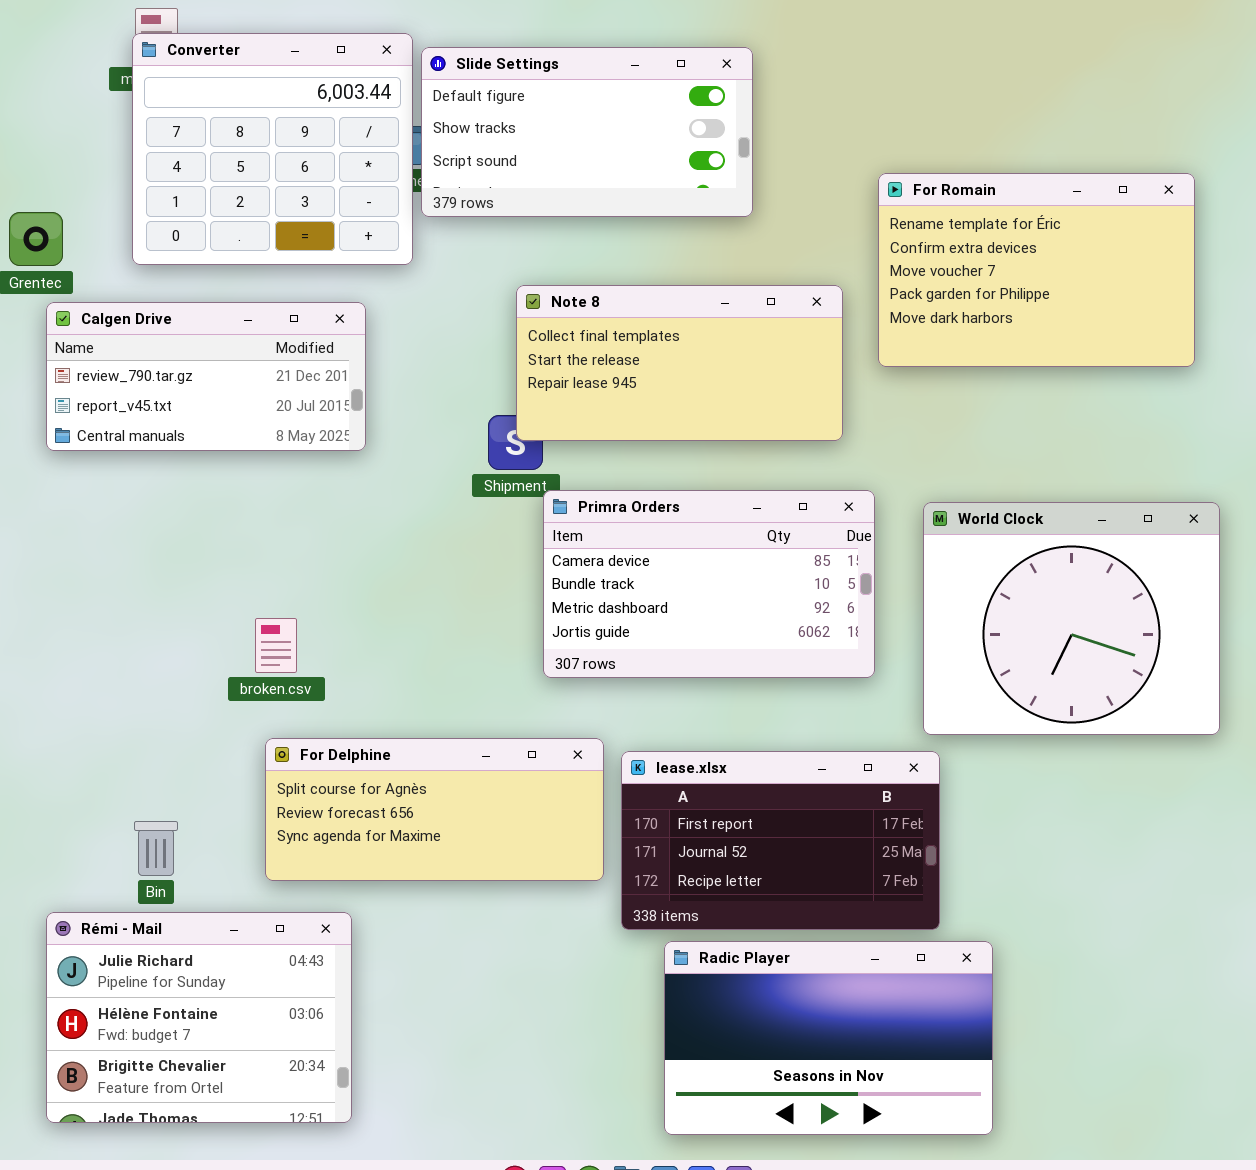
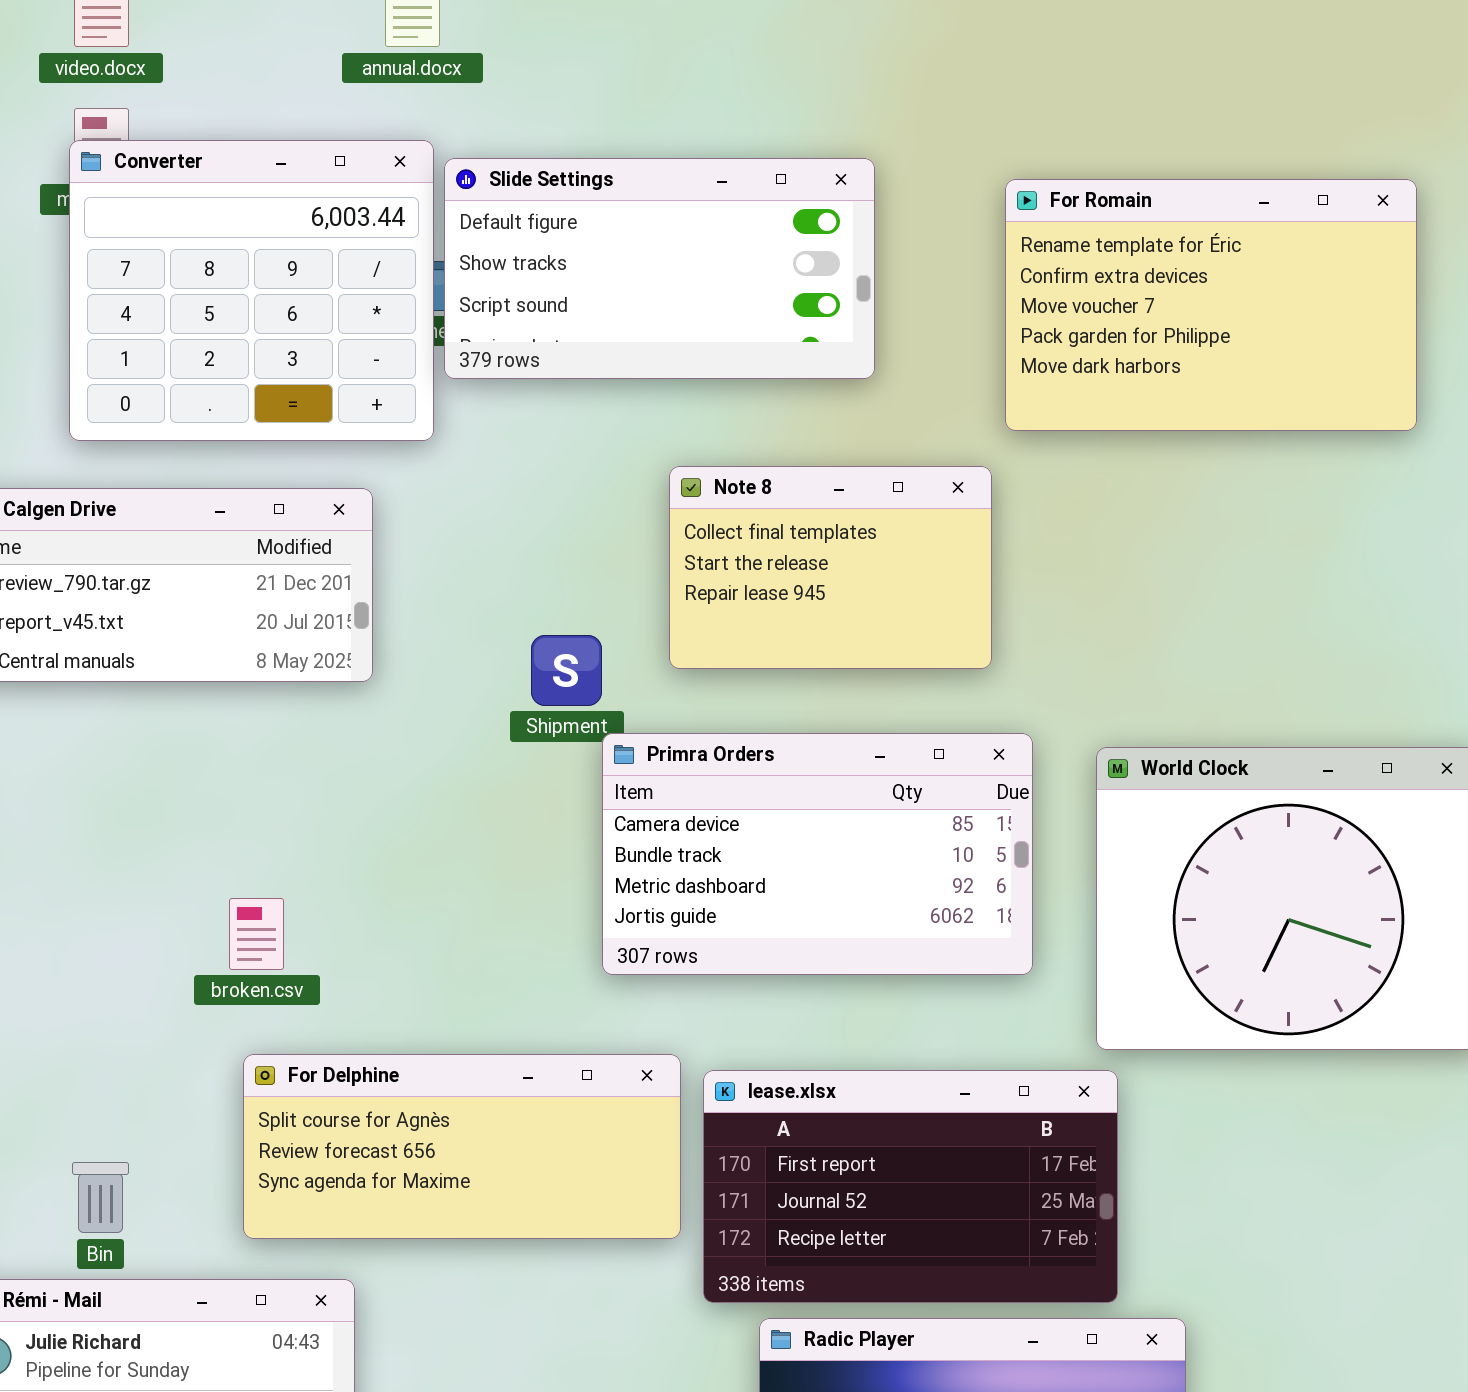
For Romain: [878,173,1195,367] -> [1005,179,1417,431], moved
Note 8: [516,285,843,441] -> [669,466,992,669], resized

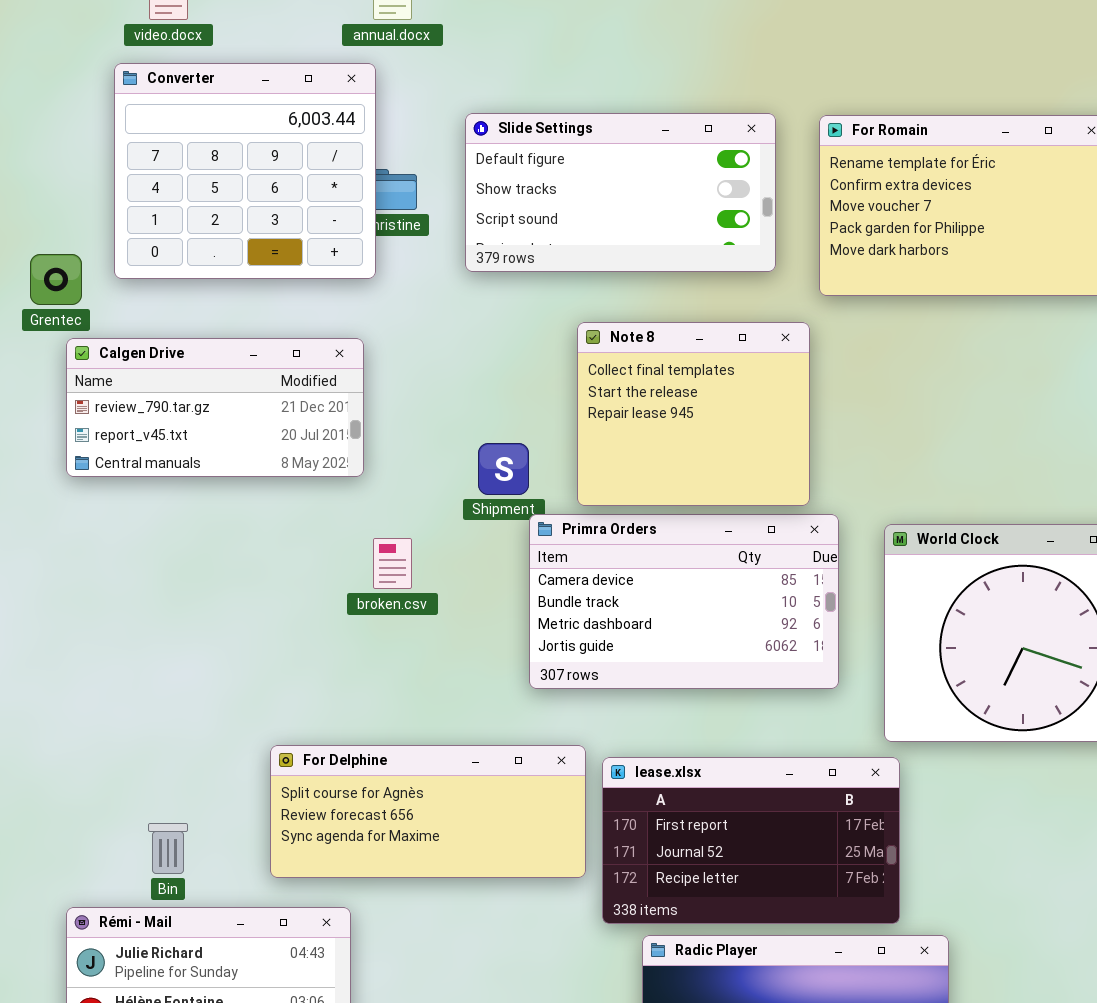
Converter: [69,140,434,441] -> [114,63,376,279], moved
Slide Settings: [444,158,875,379] -> [465,113,776,272], moved
Note 8: [669,466,992,669] -> [577,322,810,506], resized
broken.csv: [229,898,284,970] -> [373,538,412,589], moved

